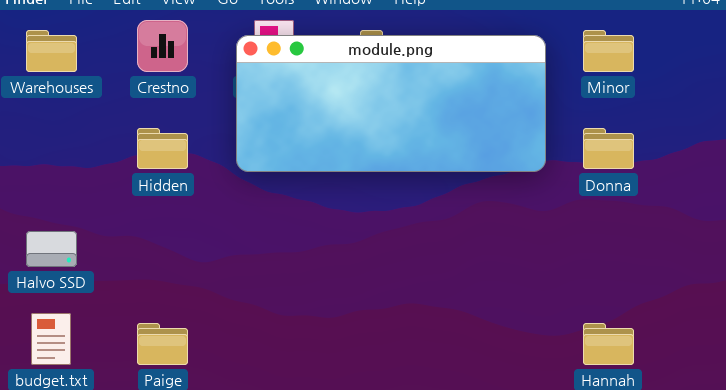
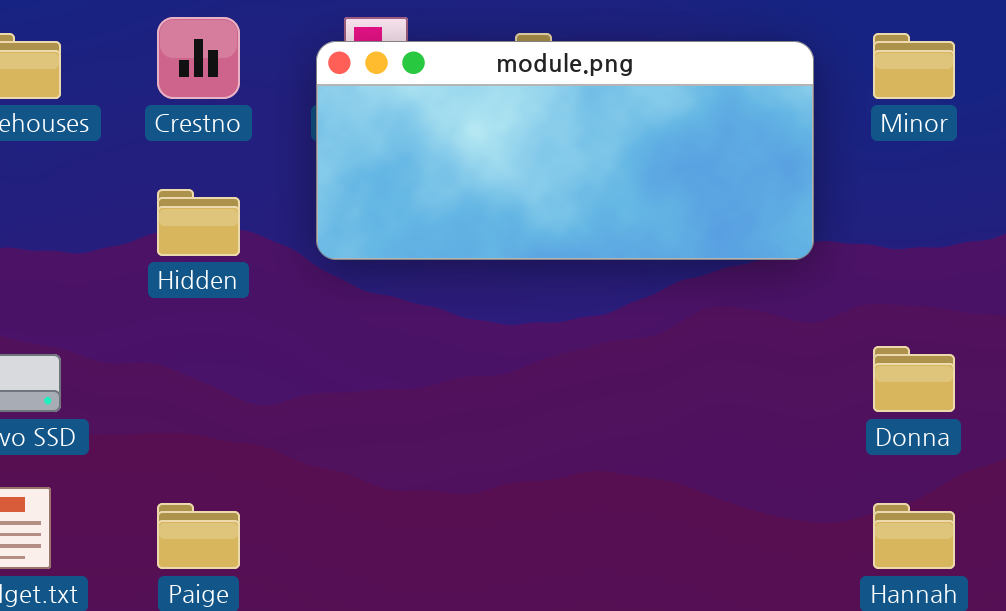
Donna: [583,128,634,169] -> [873,346,955,412], moved

